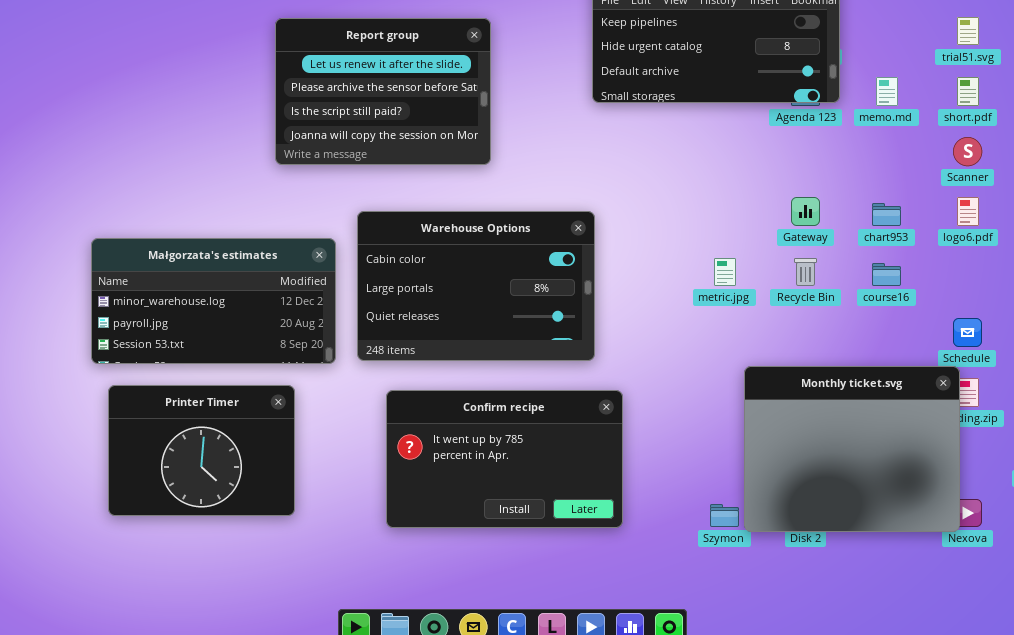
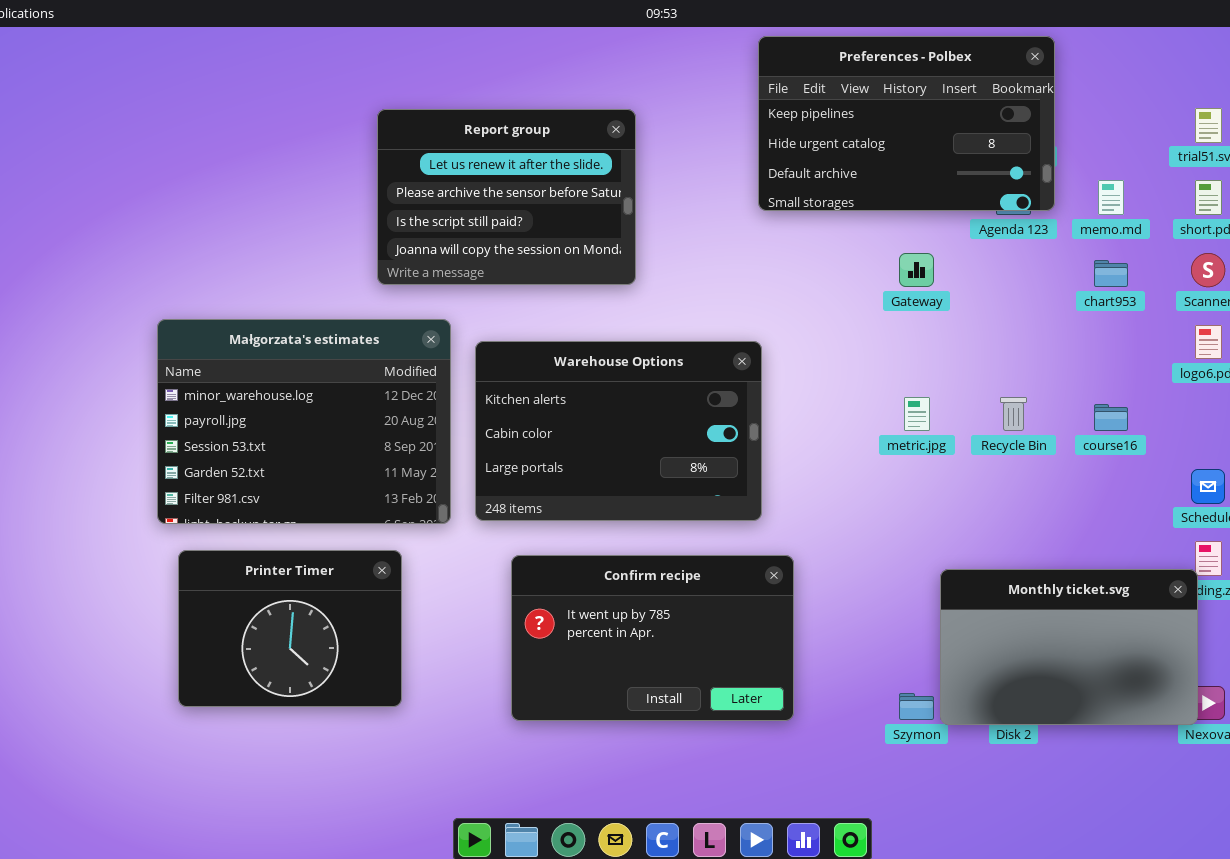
Gateway: [791,197,820,226] -> [899,253,934,287], moved
chart953: [872,203,901,226] -> [1094,260,1128,287], moved
Warehouse Options: [357,211,595,361] -> [475,341,762,521], scrolled up 1 row
Małgorzata's estimates: [91,238,336,364] -> [157,319,451,524], resized
Monthly ticket.svg: [744,366,960,532] -> [940,569,1198,725], resized

